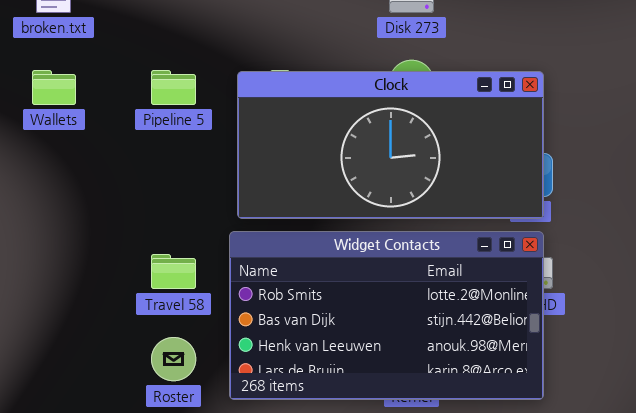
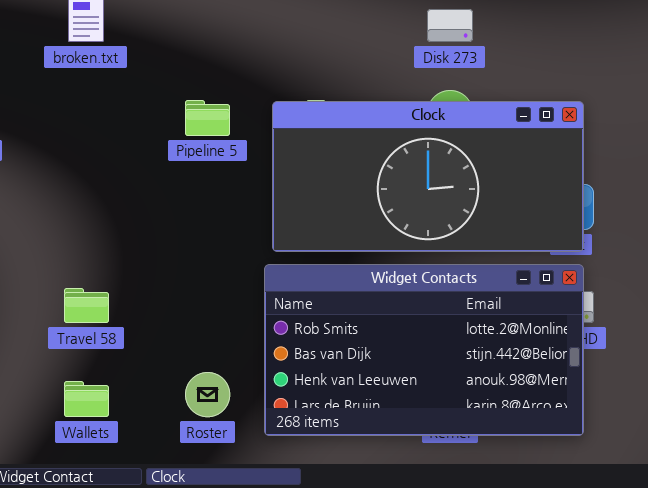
Wallets: [32,70,76,105] -> [64,381,109,417], moved
Travel 58: [151,254,196,289] -> [64,288,109,323], moved

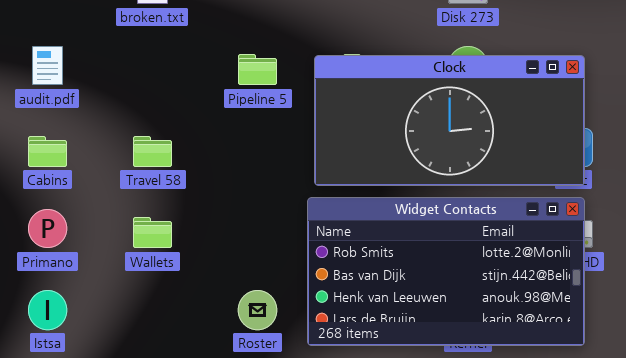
Travel 58: [64,288,109,323] -> [133,136,172,167], moved
Wallets: [64,381,109,417] -> [133,217,172,248], moved

